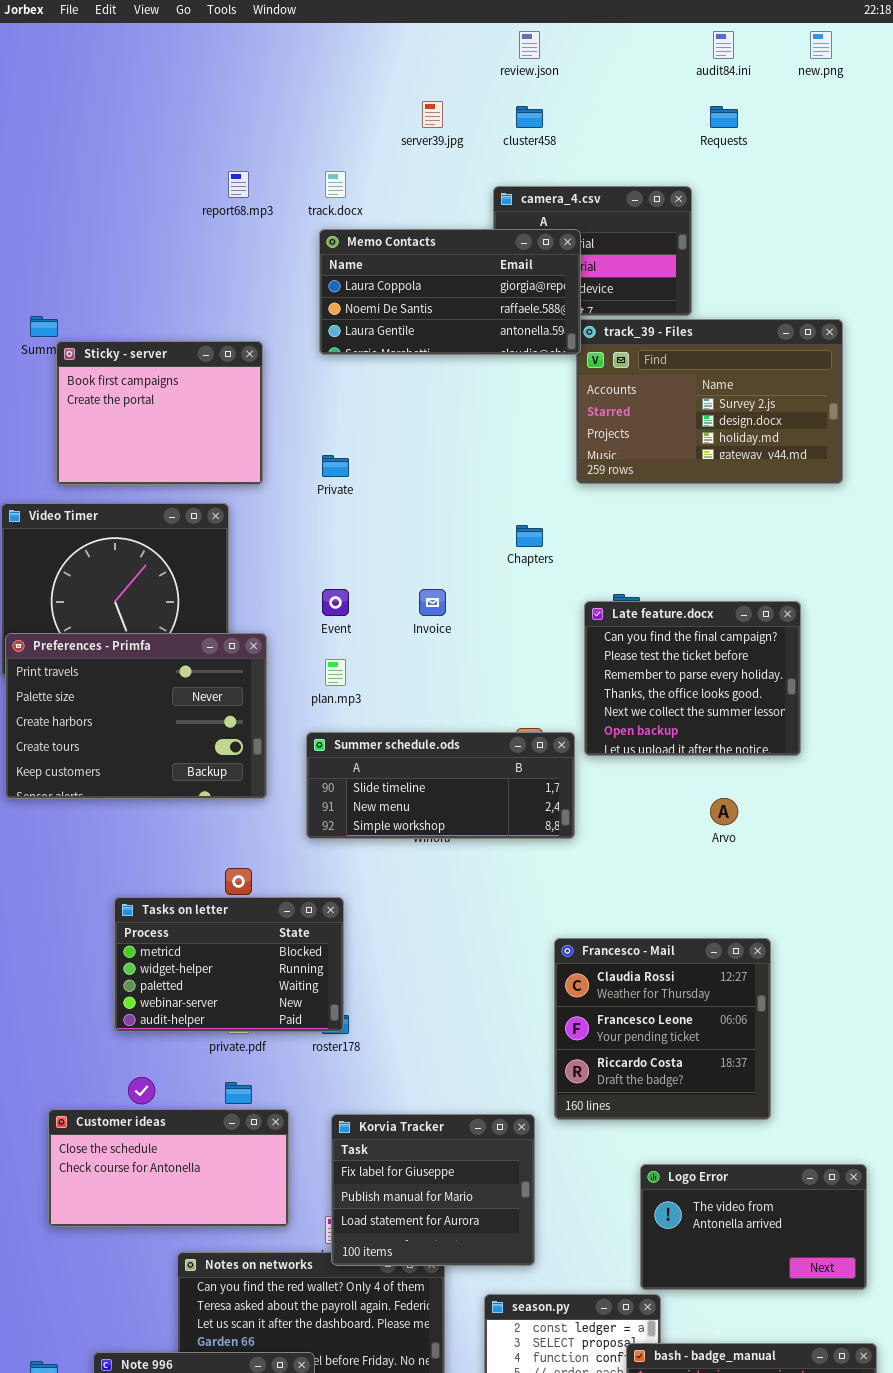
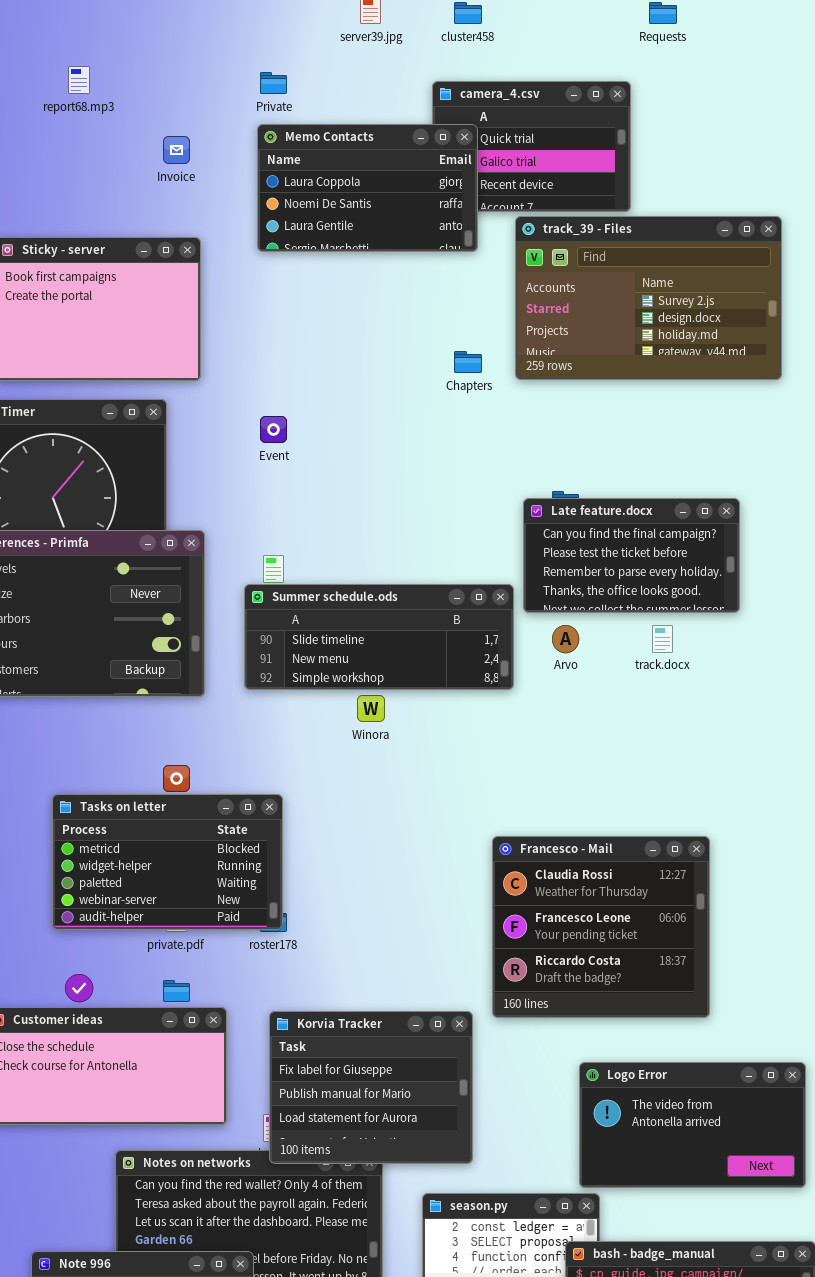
report68.mp3: [228,171,249,198] -> [68,66,90,94], moved
track.docx: [325,171,346,198] -> [652,625,673,653], moved
Memo Contacts: [319,229,581,355] -> [257,124,478,252], resized
Private: [322,455,349,477] -> [260,72,287,94], moved
Chapters: [516,525,543,547] -> [454,351,482,373], moved
Event: [322,589,349,616] -> [260,416,287,443], moved
Invoice: [419,589,446,616] -> [163,136,190,164], moved
Late feature.docx: [584,601,801,756] -> [523,498,740,613], resized
Summer schedule.ods: [306,732,575,839] -> [244,584,514,690], moved
Arvo: [710,798,738,825] -> [552,625,579,653], moved

